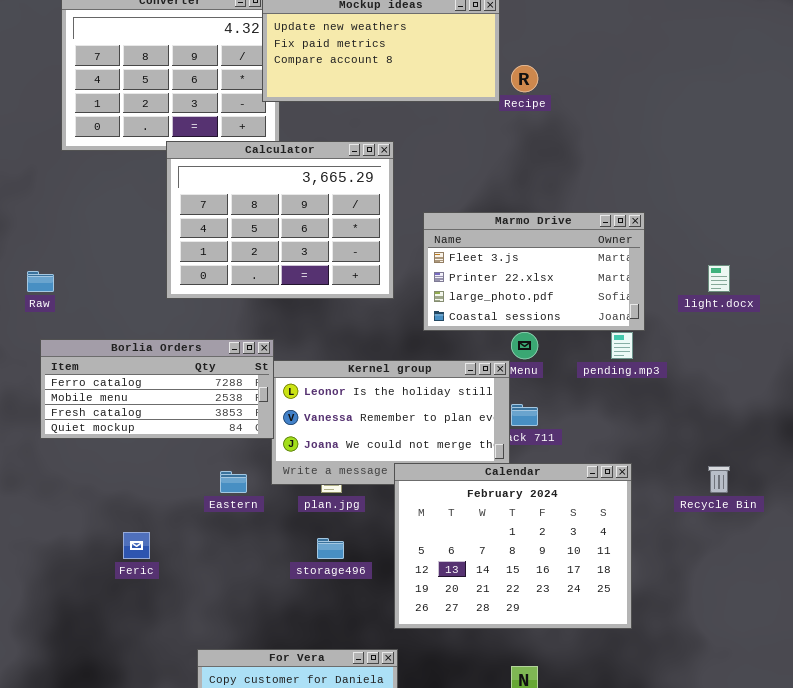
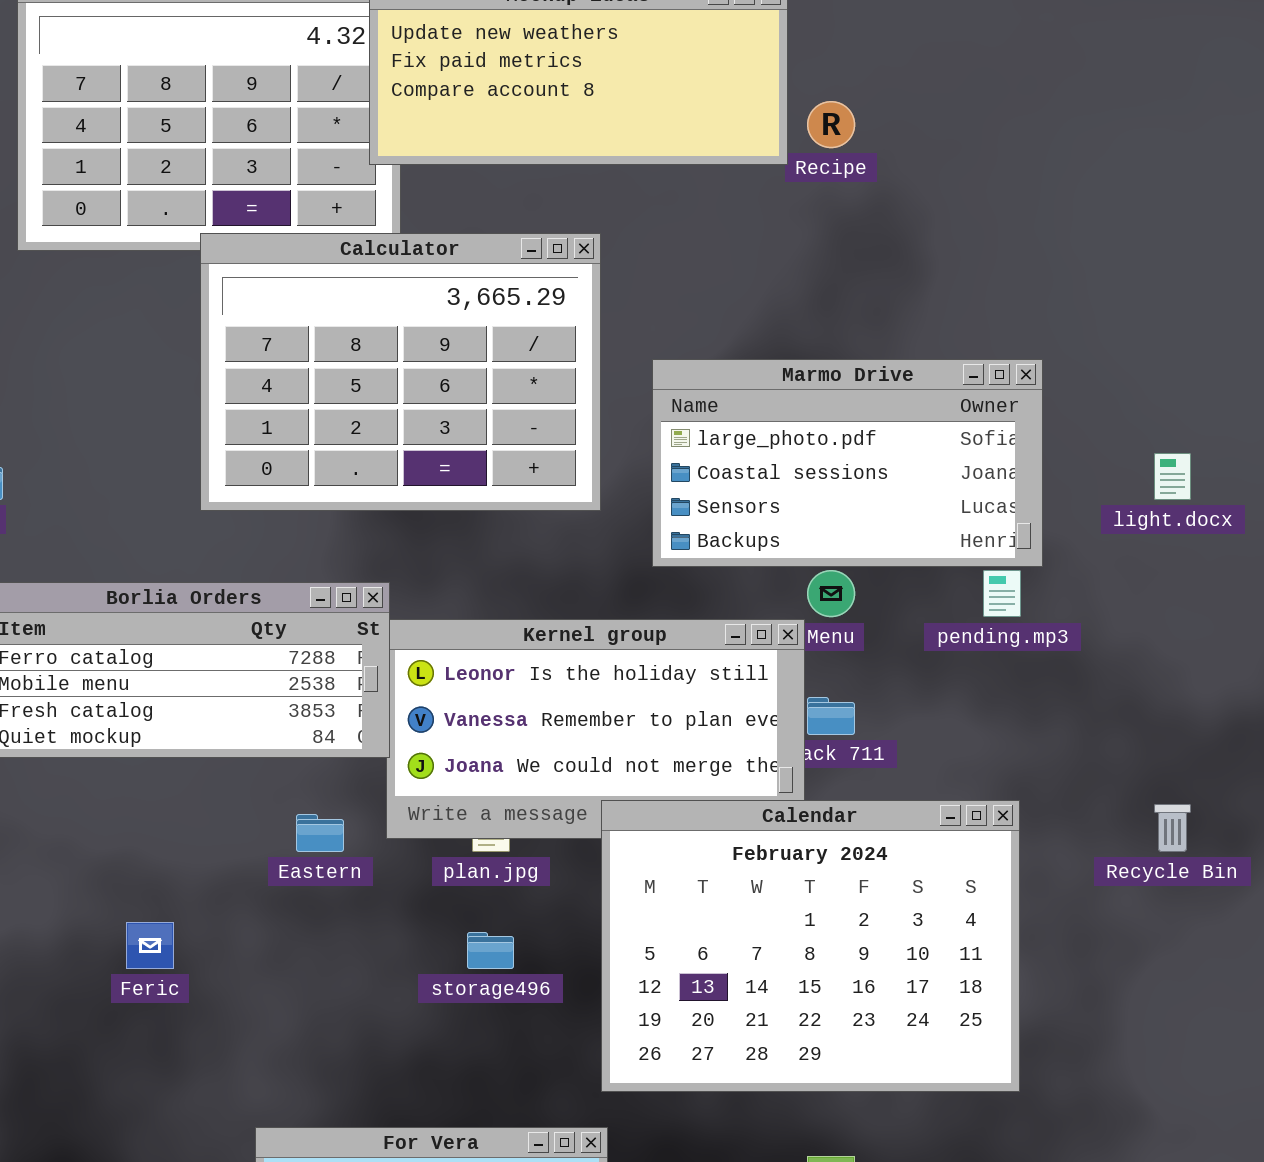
Marmo Drive: [423,212,645,331] -> [652,359,1043,567], scrolled down 2 rows

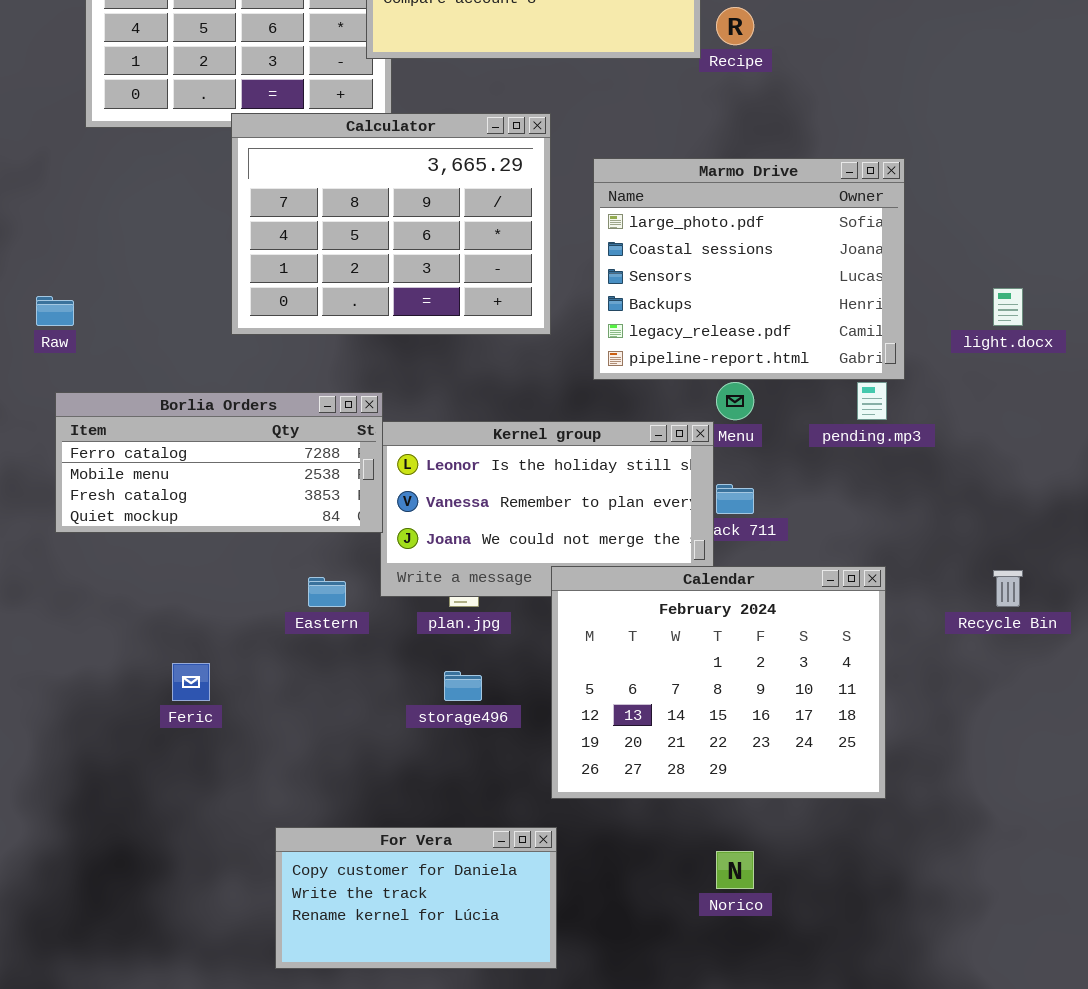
Marmo Drive: [652,359,1043,567] -> [593,158,905,380], resized

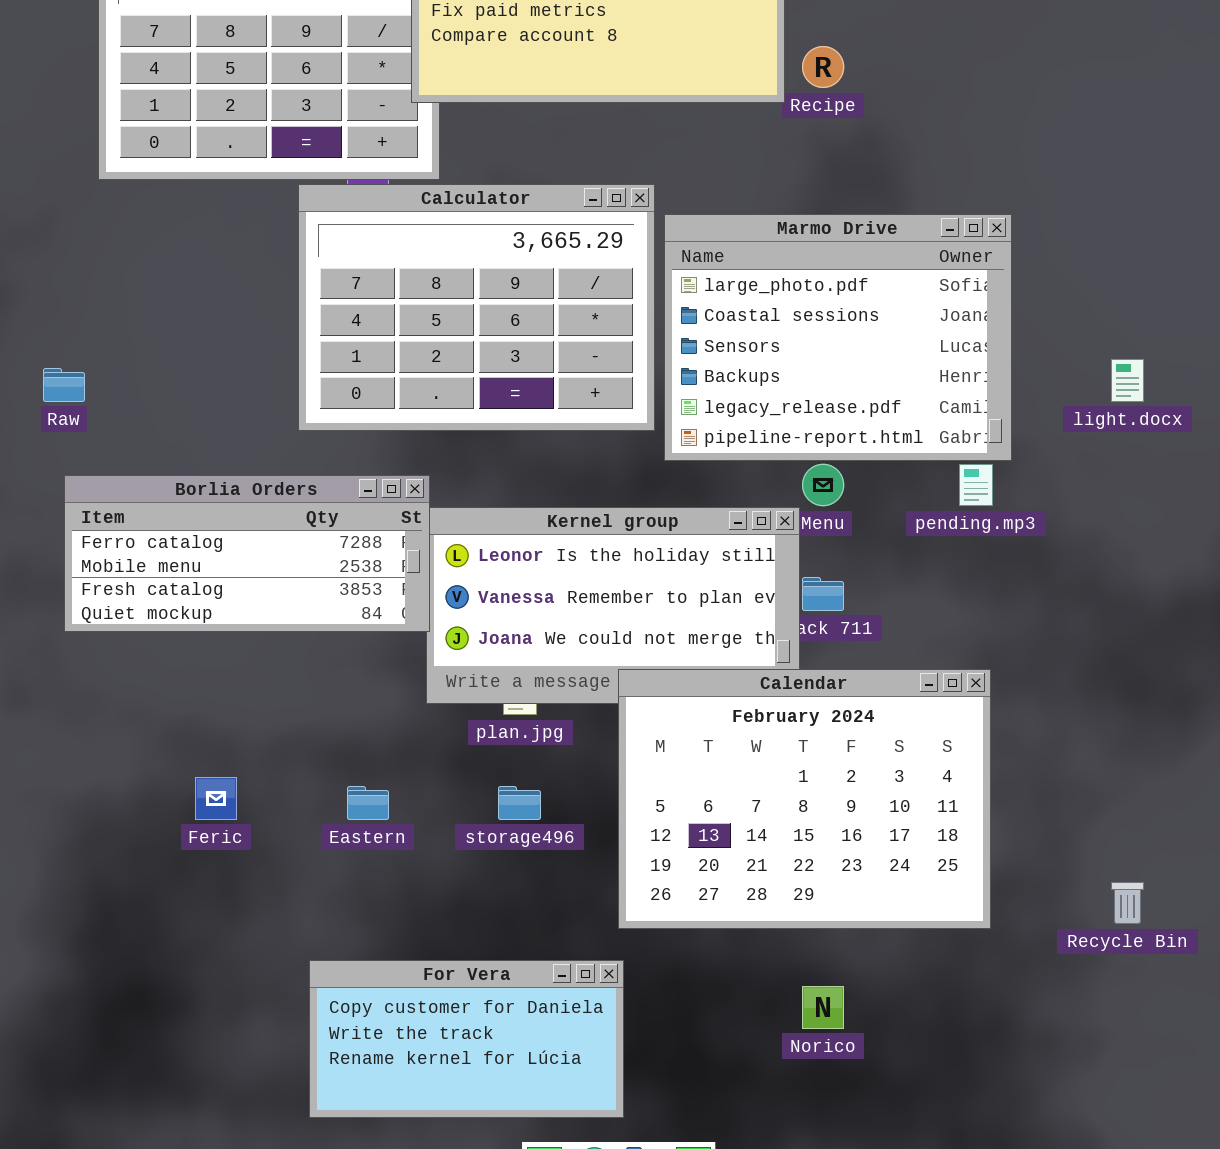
Calculator: [231,113,551,335] -> [298,184,655,431], moved
Recycle Bin: [993,570,1023,607] -> [1111,882,1144,924], moved
Eastern: [308,577,346,607] -> [347,786,389,820], moved

